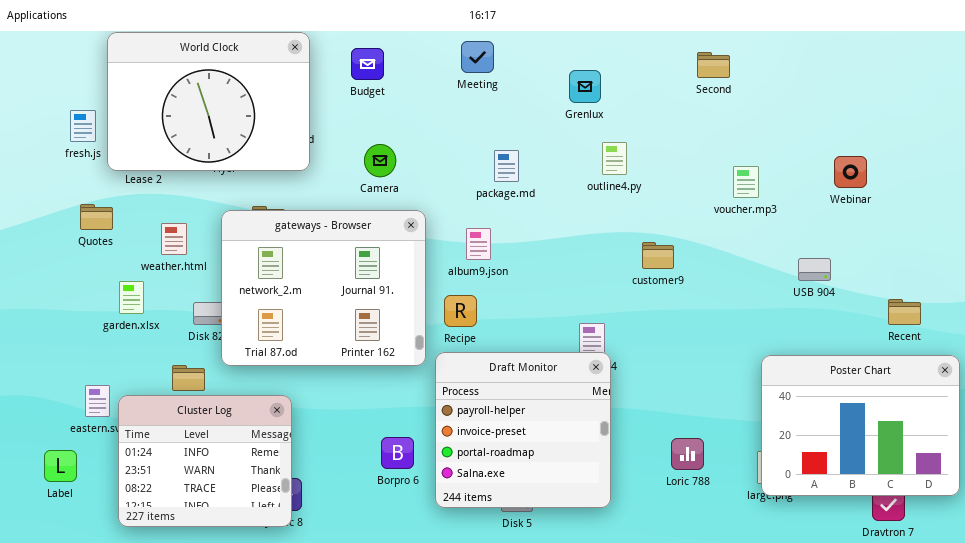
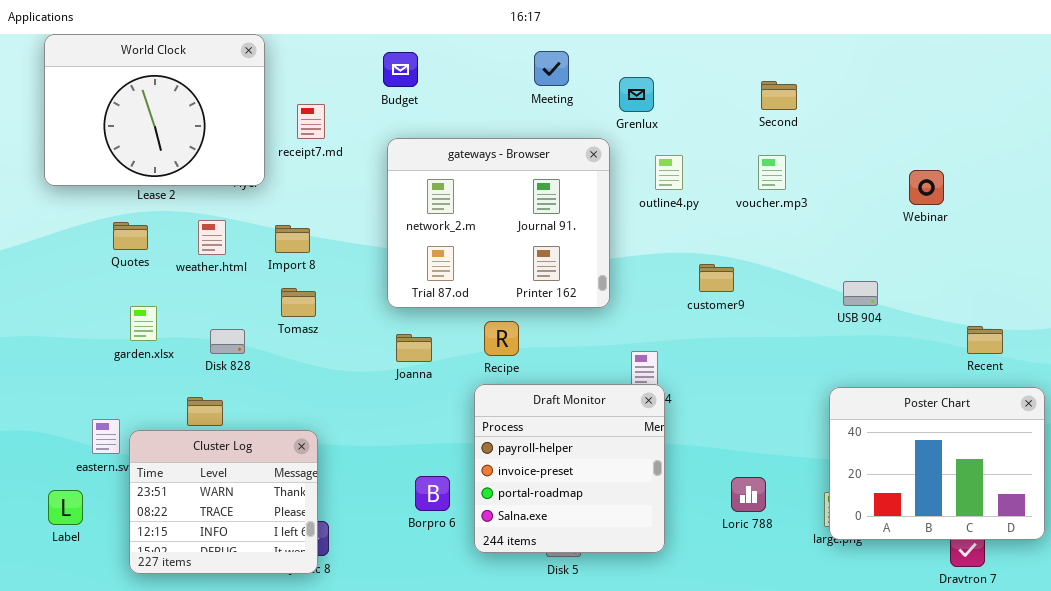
World Clock: [107,32,310,171] -> [44,34,265,186], moved
Meeting: [461,41,494,73] -> [534,51,569,86], moved
Second: [697,52,730,78] -> [761,81,797,110], moved
voucher.mp3: [733,166,759,198] -> [758,155,786,190], moved
Quotes: [80,204,113,230] -> [113,222,148,250], moved
gateways - Browser: [221,210,426,366] -> [387,138,610,308], moved
weather.html: [161,223,187,255] -> [198,220,226,255], moved
USB 904: [798,258,831,281] -> [843,281,878,306], moved
Cluster Log: [118,395,292,527] -> [129,430,318,574], scrolled down 1 row

